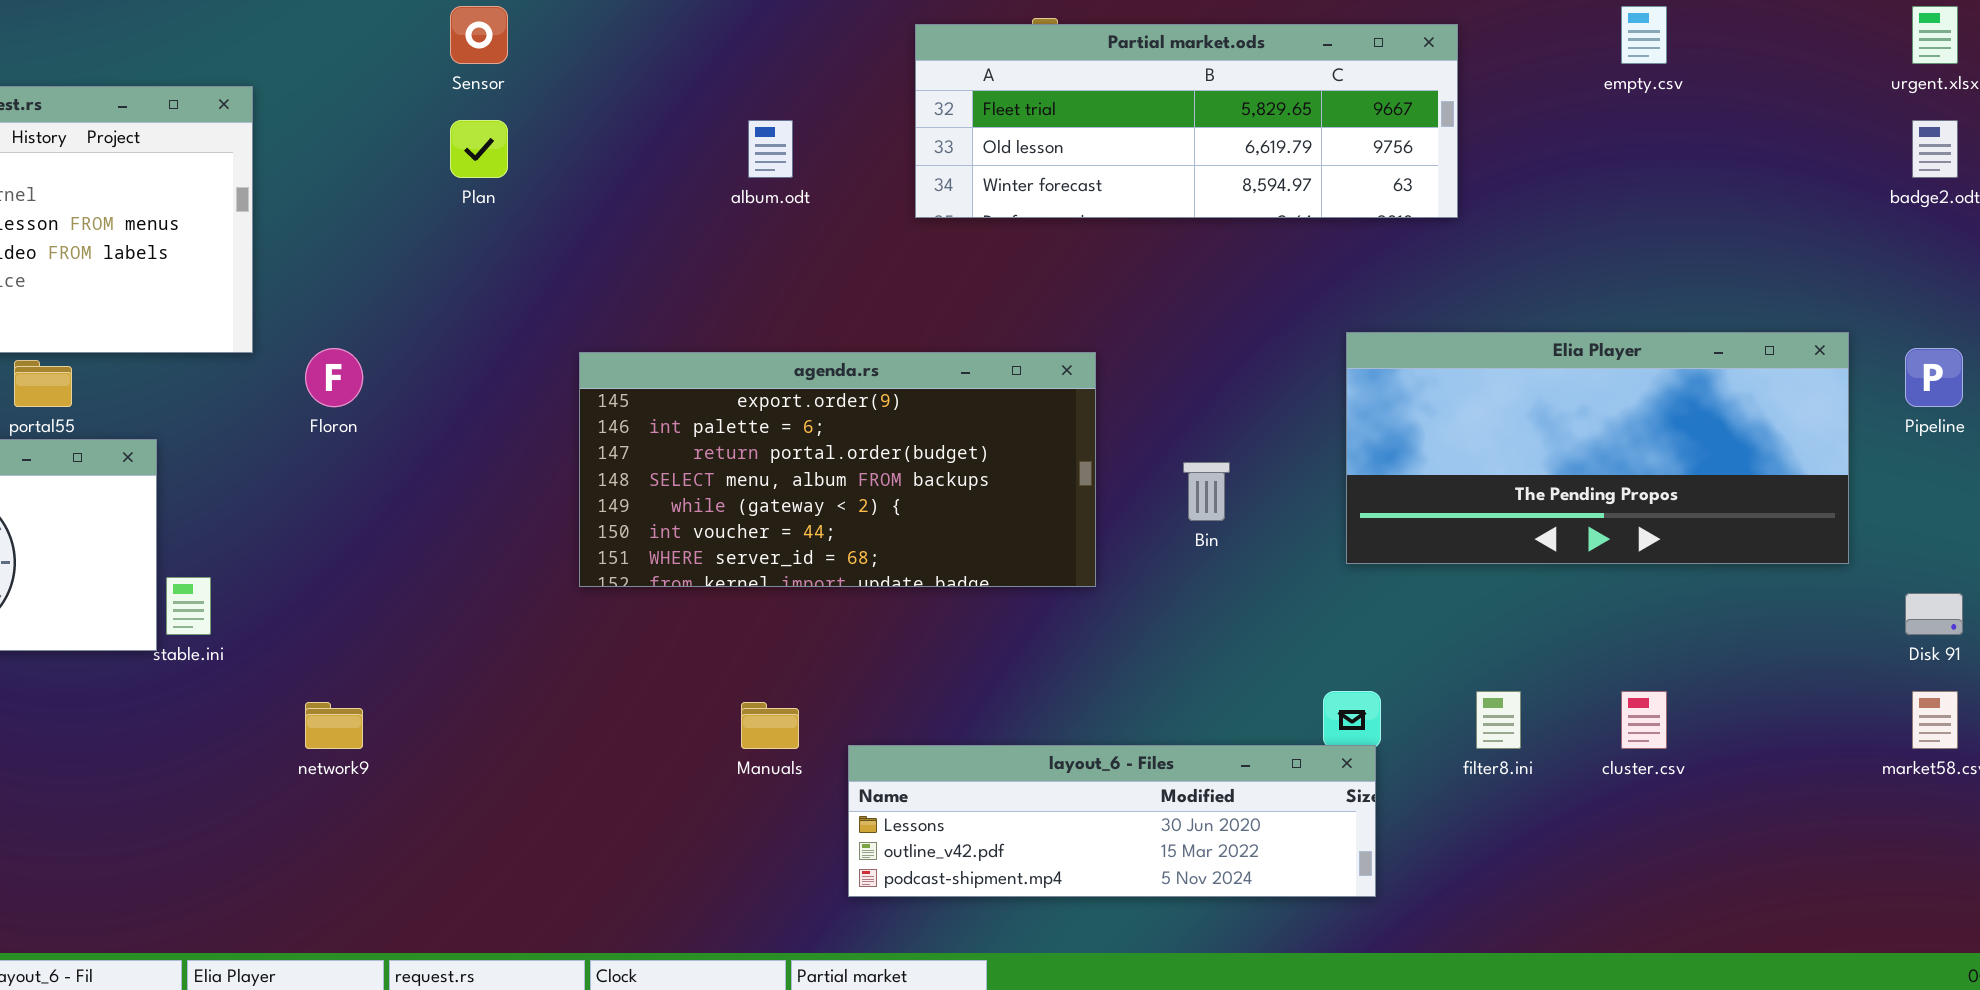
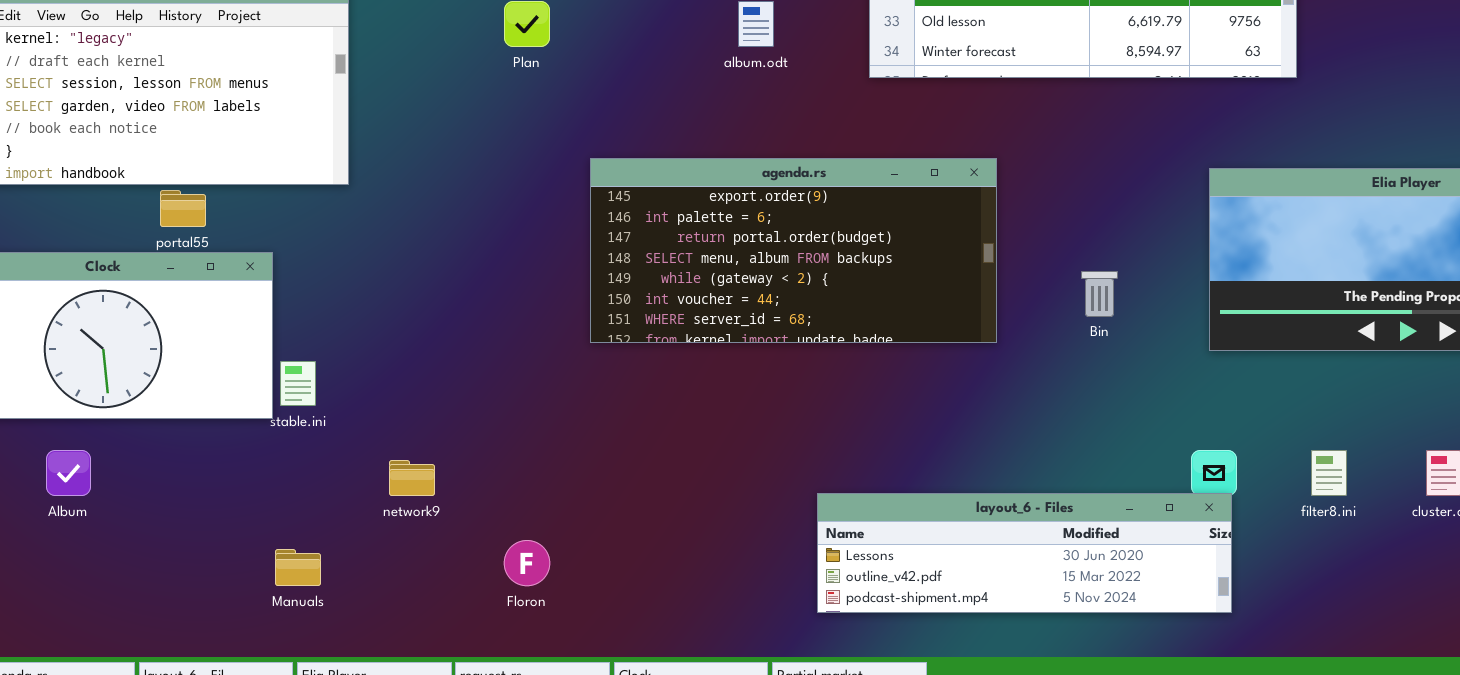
Floron: [305,348,363,407] -> [504,540,550,586], moved
agenda.rs: [579,352,1096,587] -> [590,158,997,343], moved
Manuals: [741,702,799,749] -> [275,549,321,586], moved

